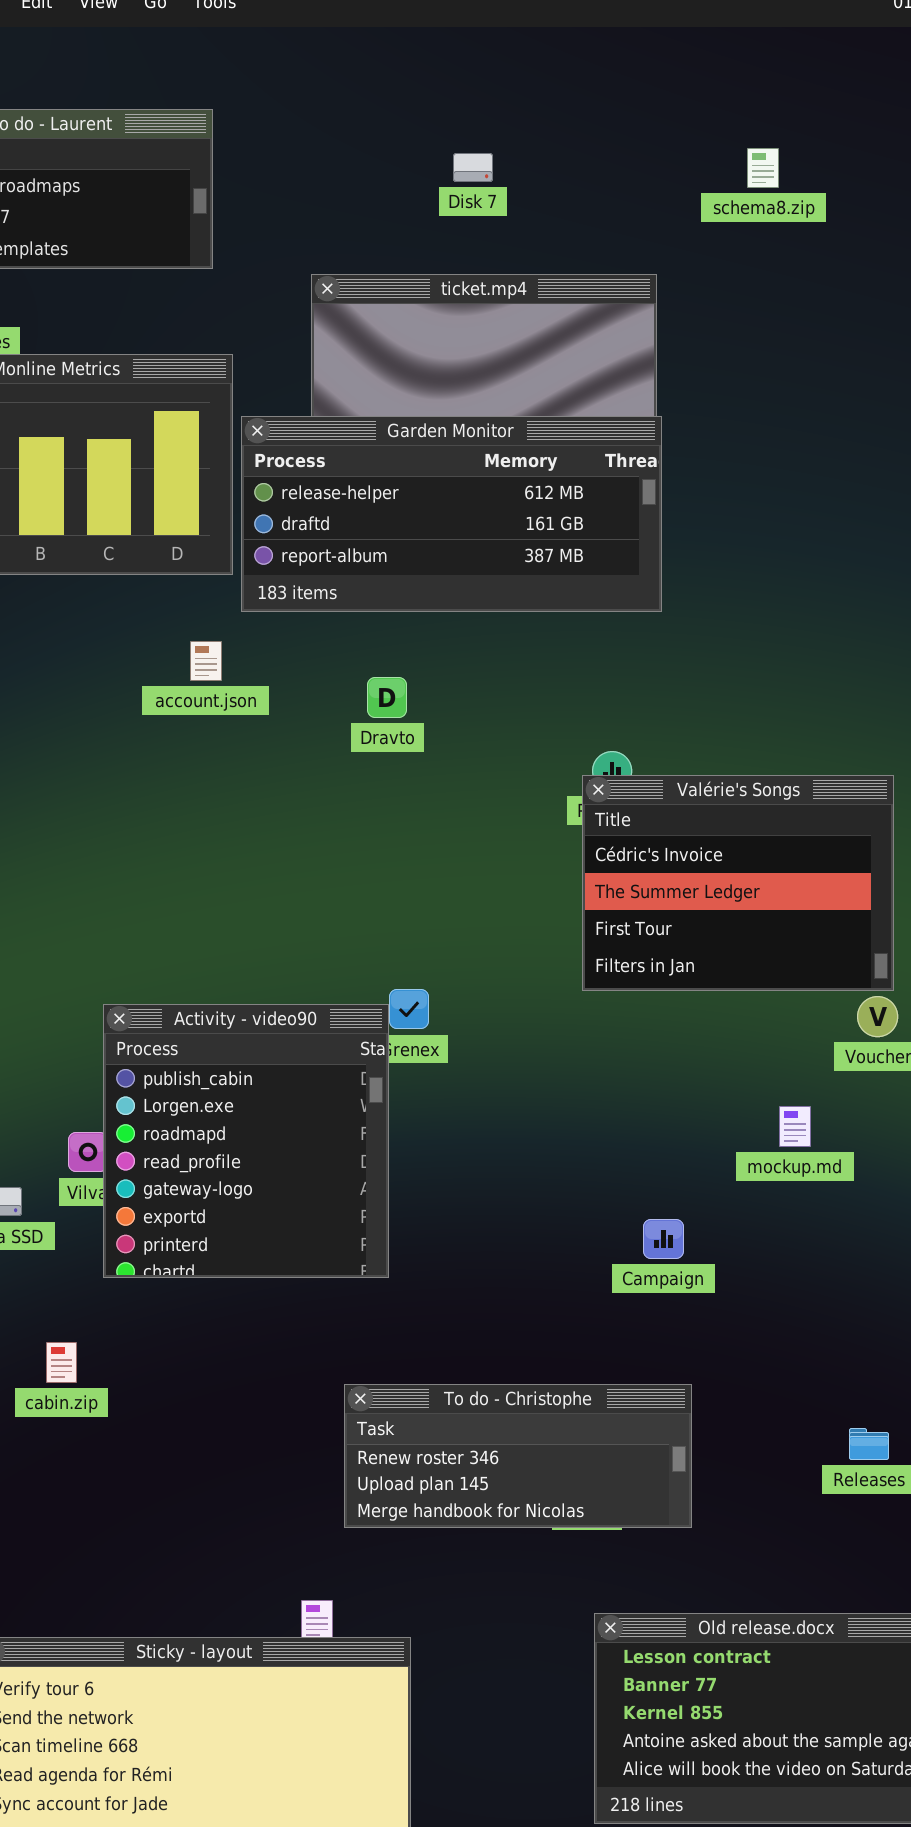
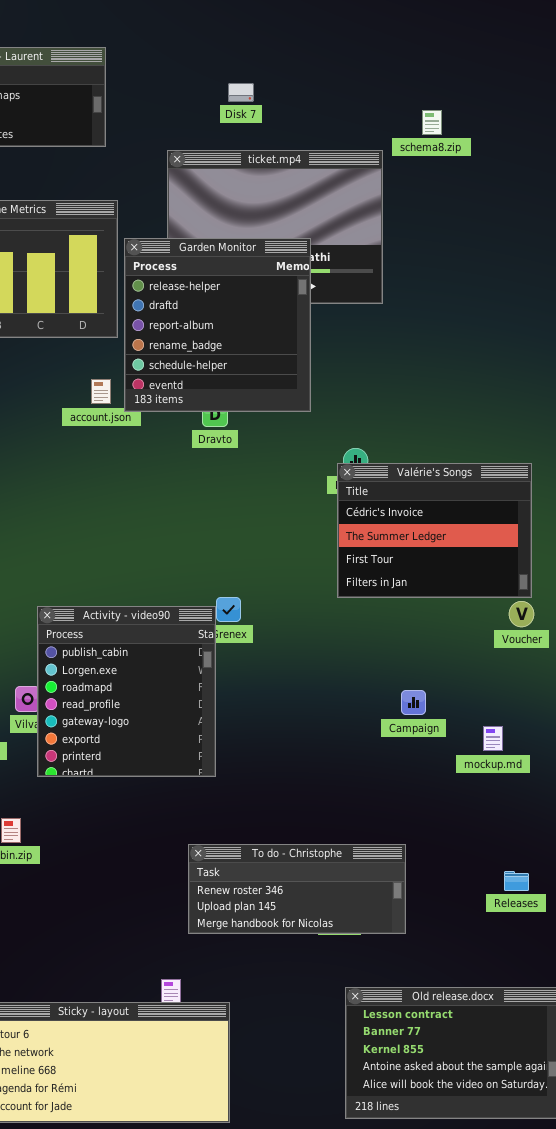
schema8.zip: [747,148,779,188] -> [422,110,442,135], moved
Disk 7: [453,153,493,182] -> [228,83,254,102], moved
Garden Monitor: [241,416,662,612] -> [124,238,311,412], resized
mockup.md: [779,1106,811,1147] -> [483,726,503,751], moved
Campaign: [643,1219,684,1259] -> [401,690,426,715], moved

